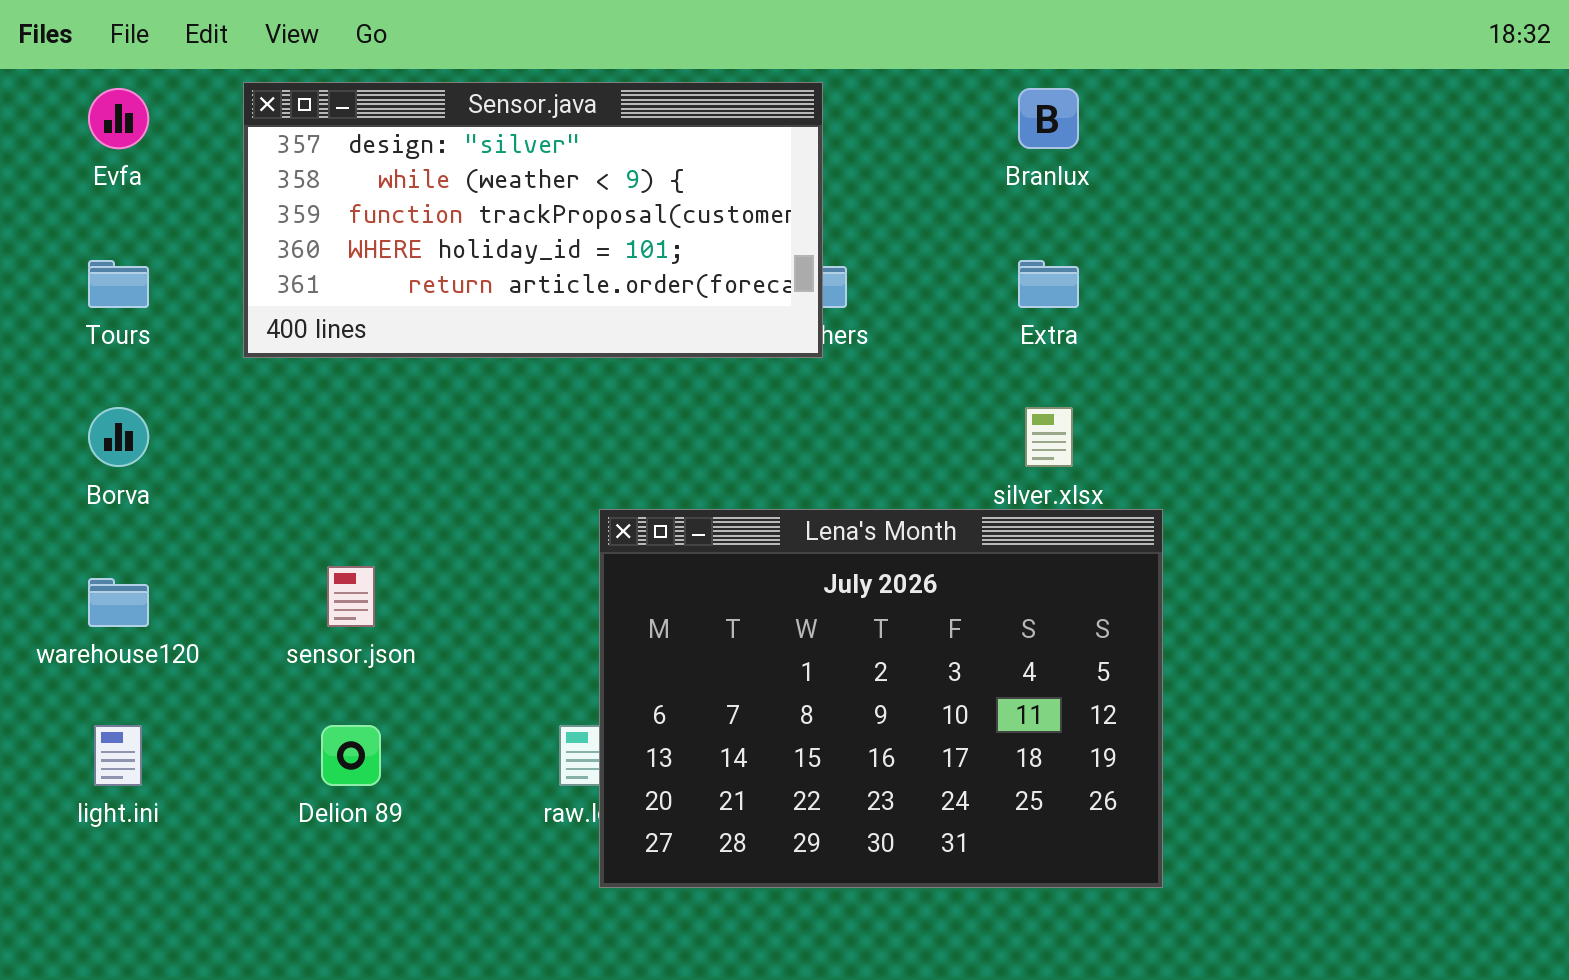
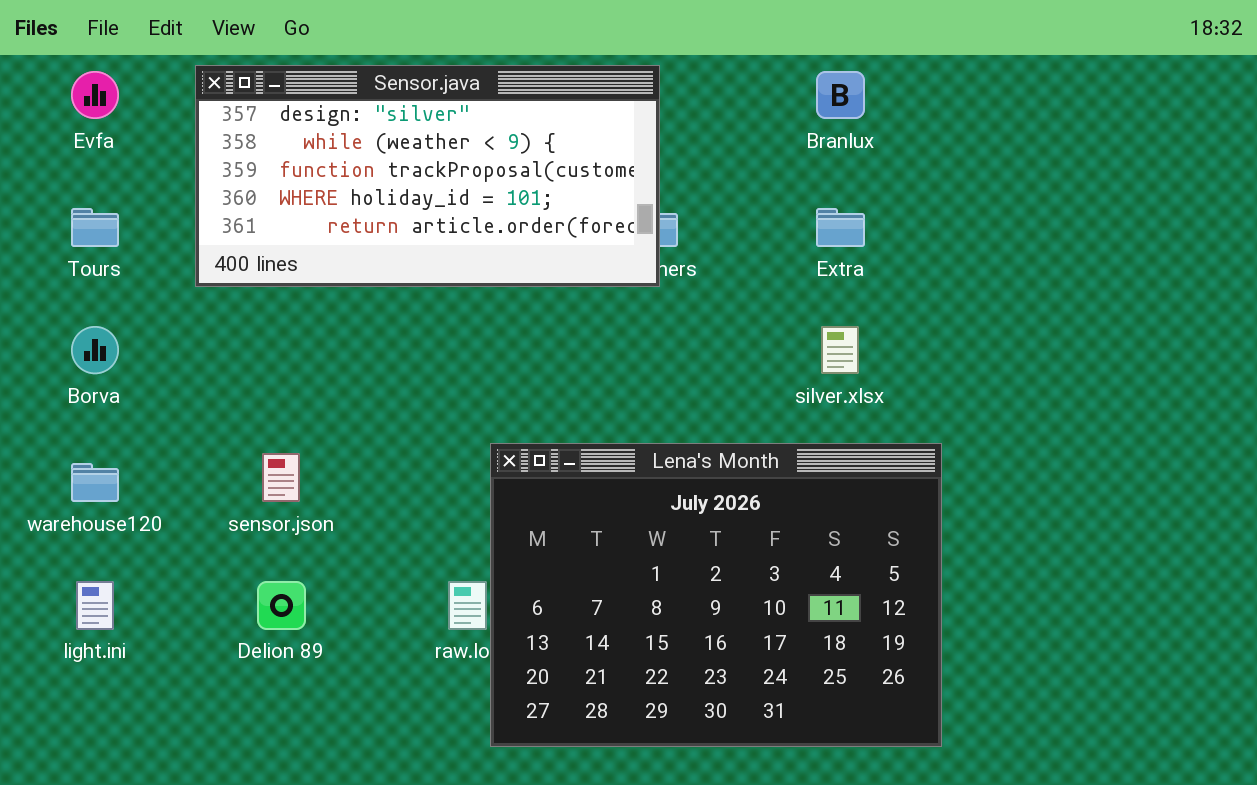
Lena's Month: [599,509,1163,888] -> [490,443,942,747], moved

